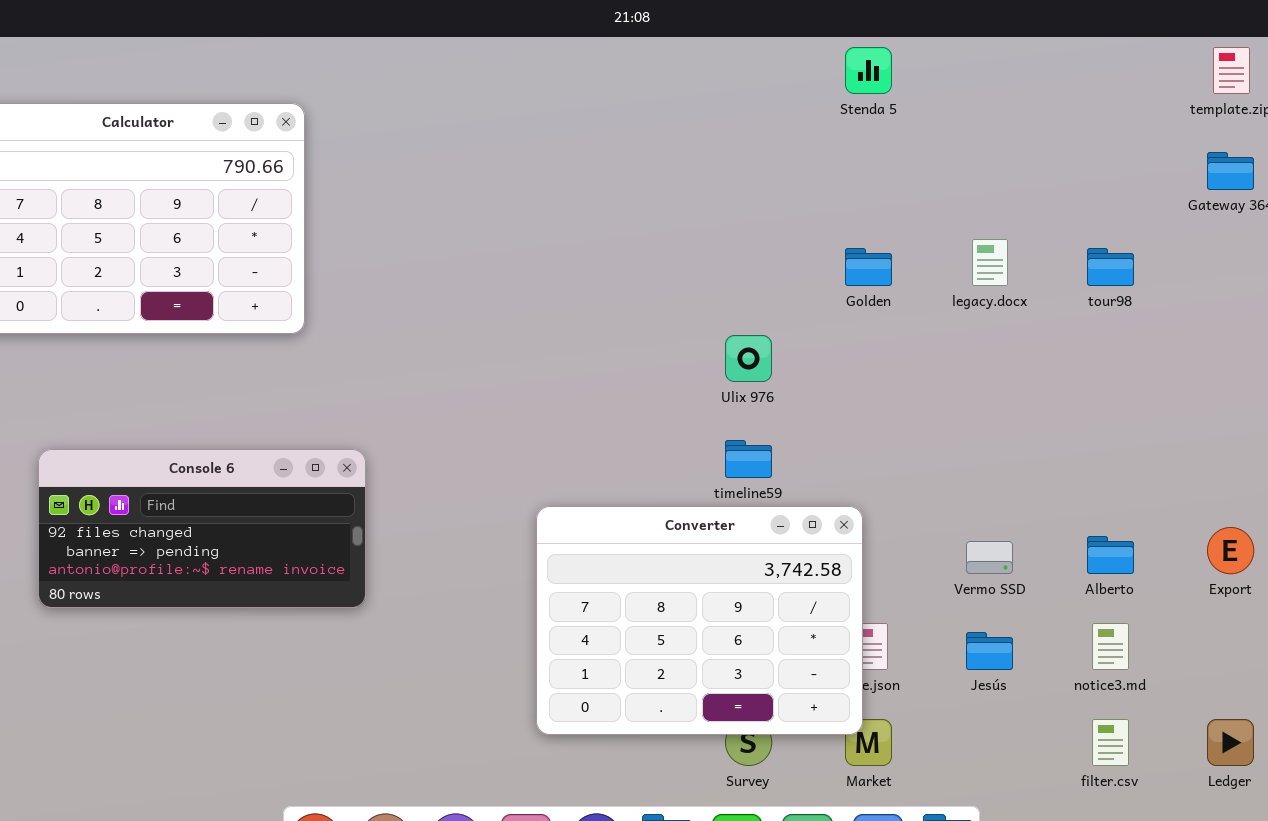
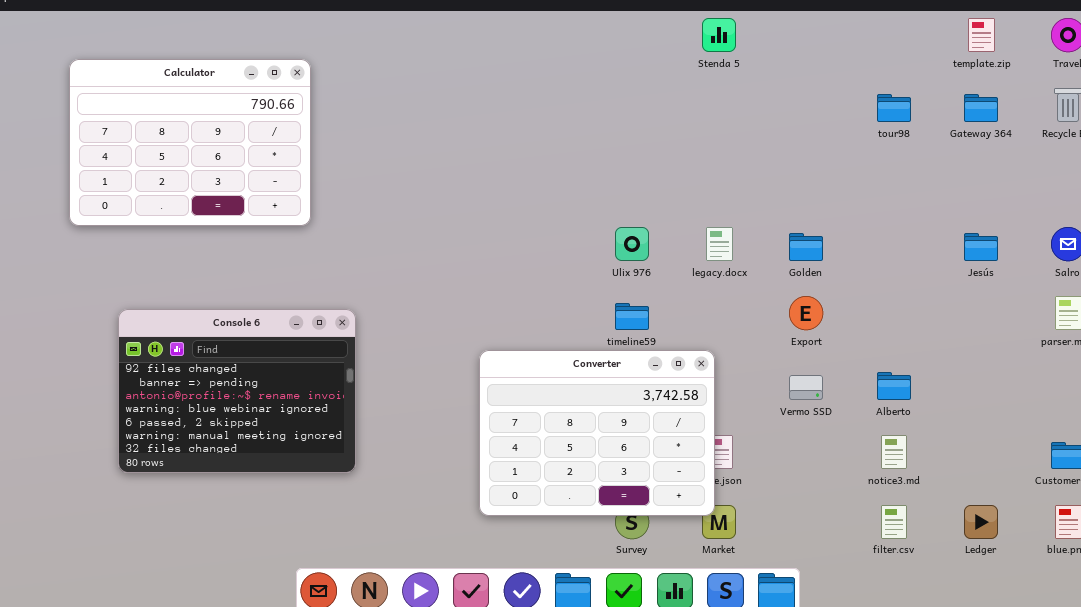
legacy.docx: [972,239,1008,286] -> [706,227,733,261], moved
Golden: [845,248,892,286] -> [789,233,823,261], moved
tour98: [1087,248,1134,286] -> [877,94,911,122], moved
Console 6: [38,449,366,608] -> [118,309,356,473], resized
Export: [1207,527,1254,574] -> [789,296,823,330], moved
Jesús: [966,632,1013,670] -> [964,233,998,261], moved

